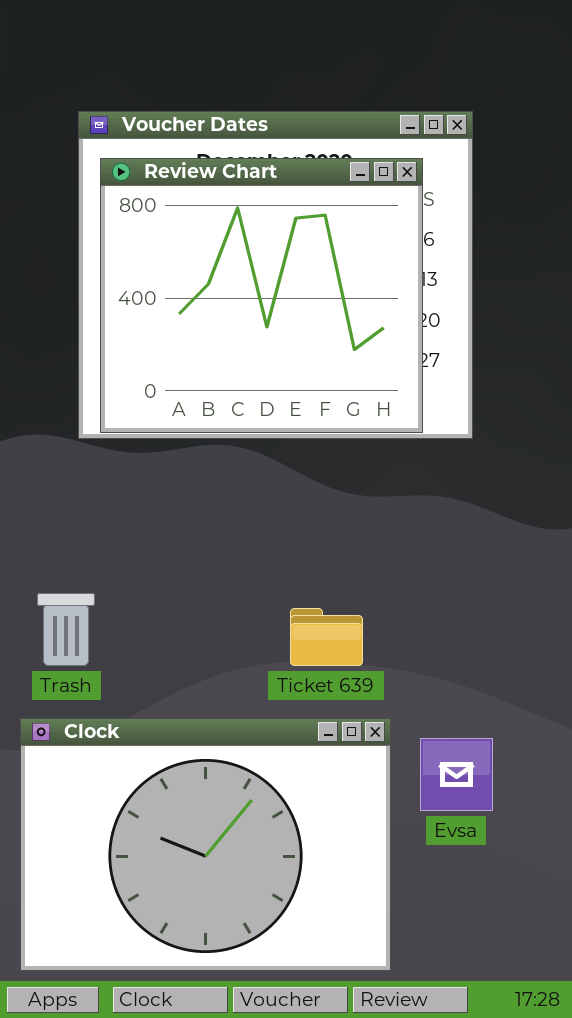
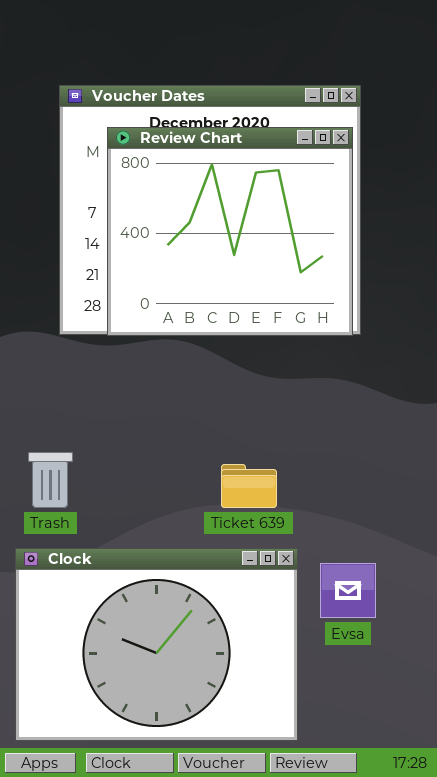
Review Chart: [100,158,423,433] -> [107,127,353,336], moved

